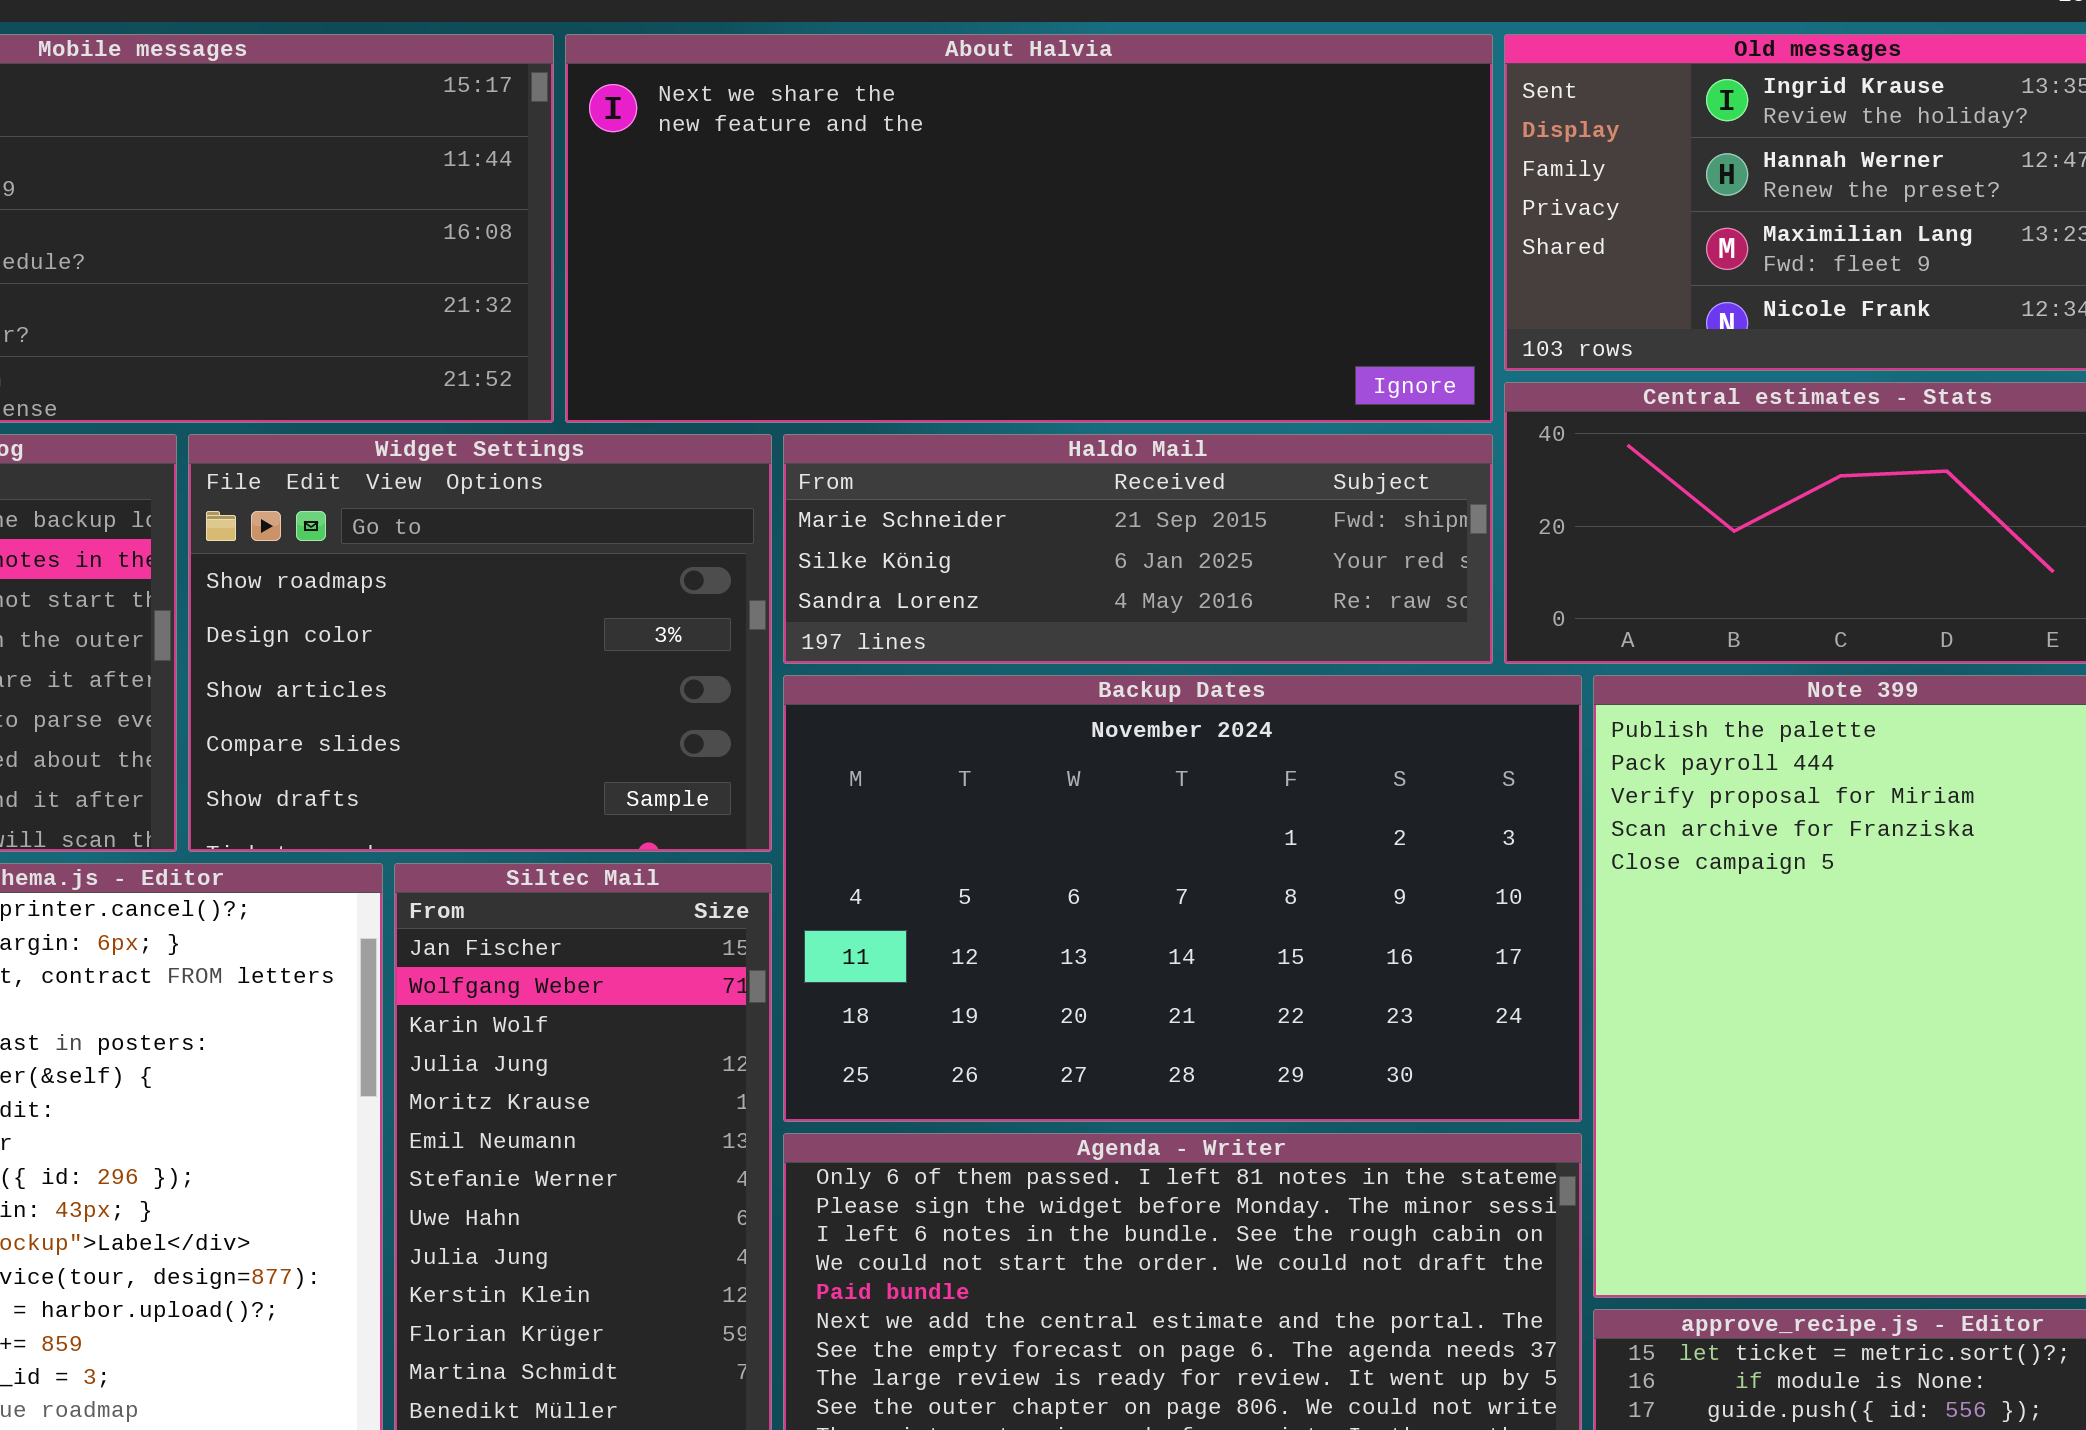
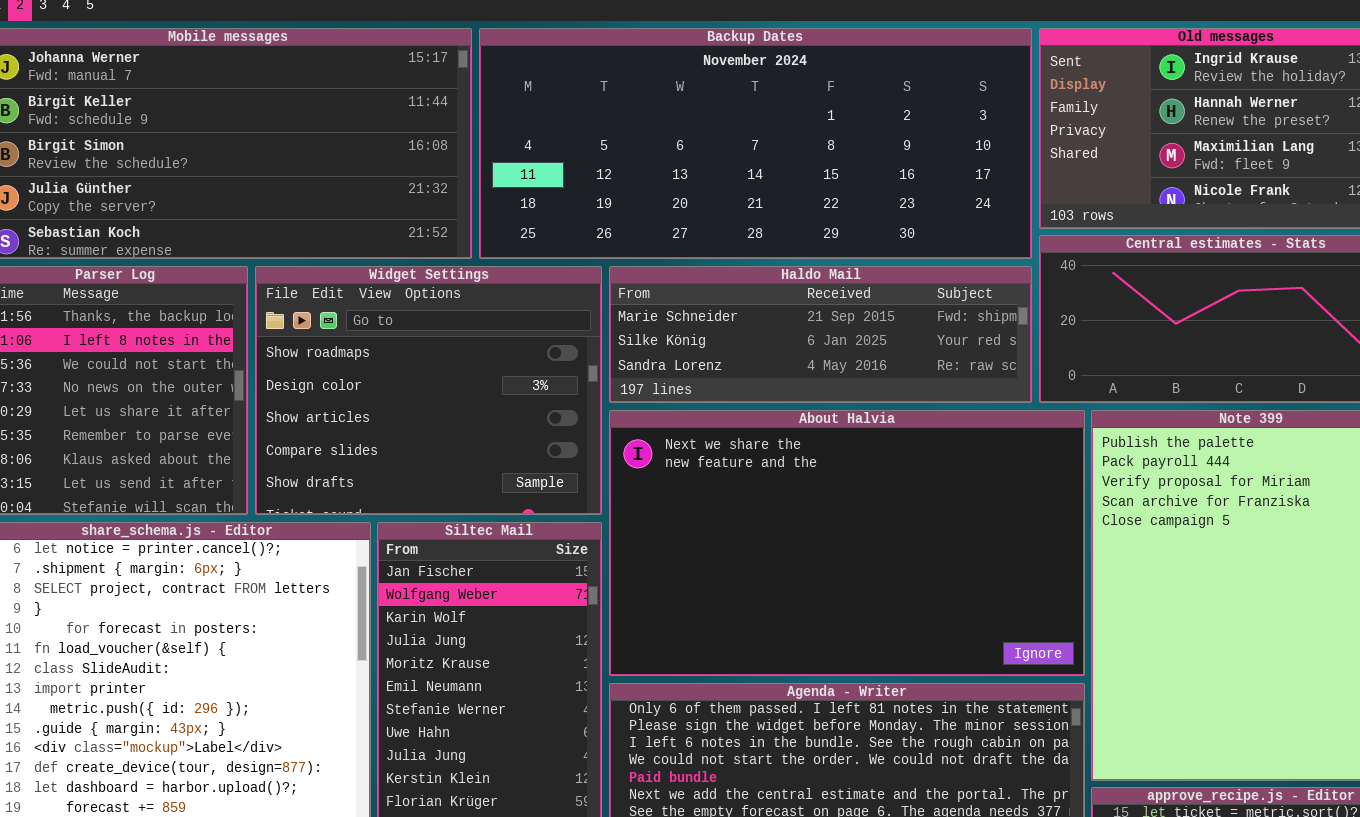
About Halvia: [565,34,1493,423] -> [609,410,1085,676], moved, resized
Backup Dates: [783,675,1582,1122] -> [479,28,1032,259], moved, resized

